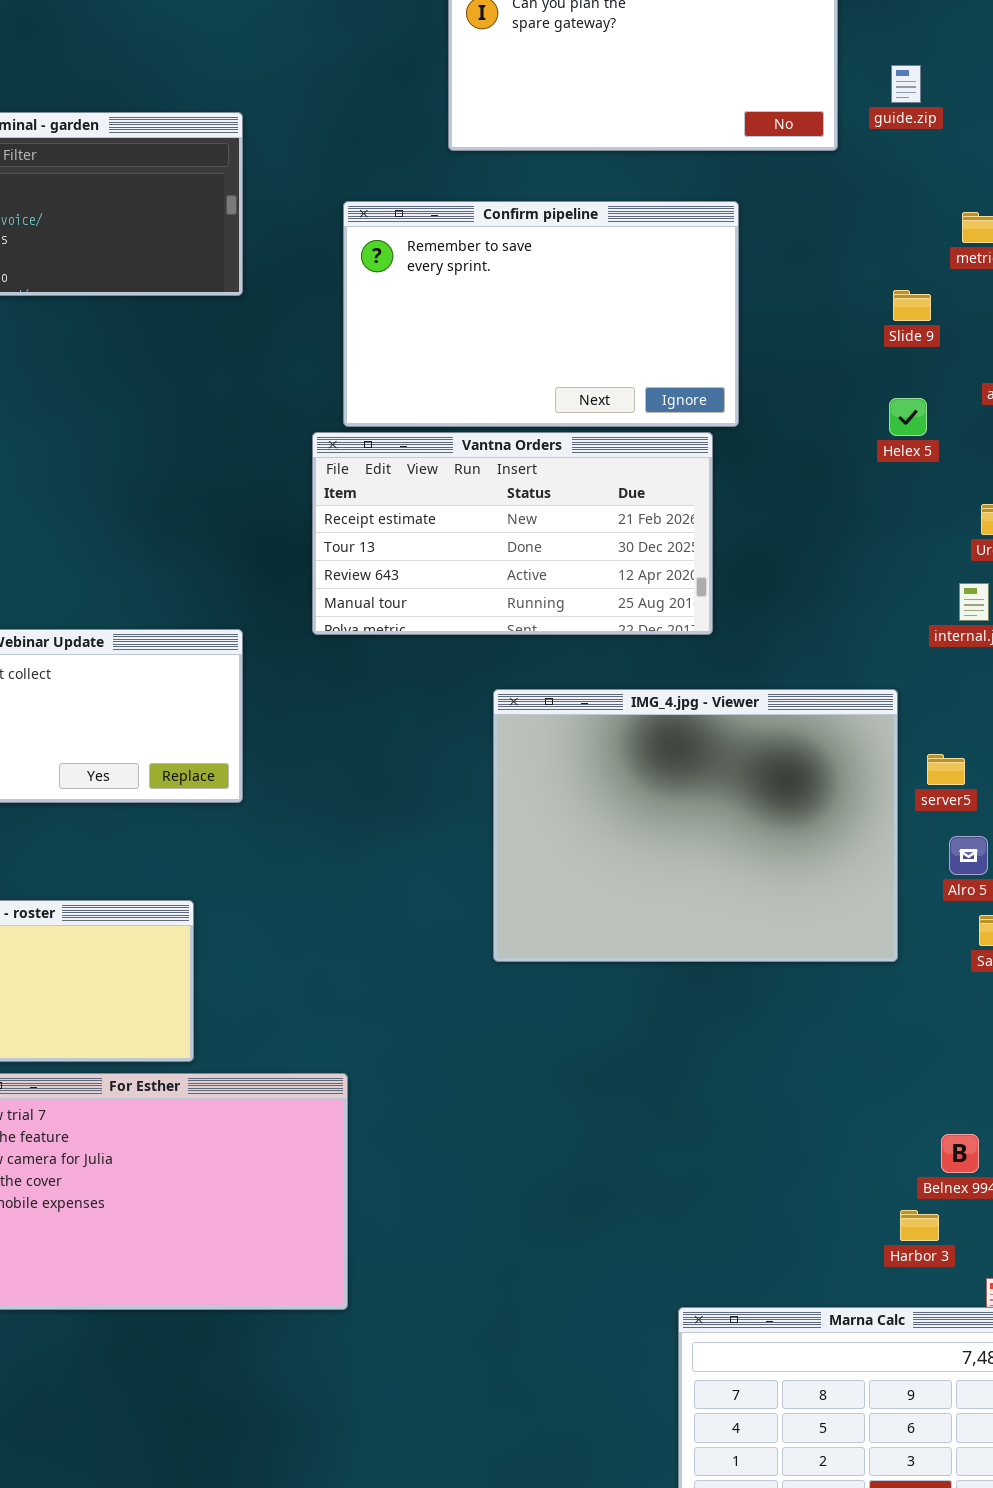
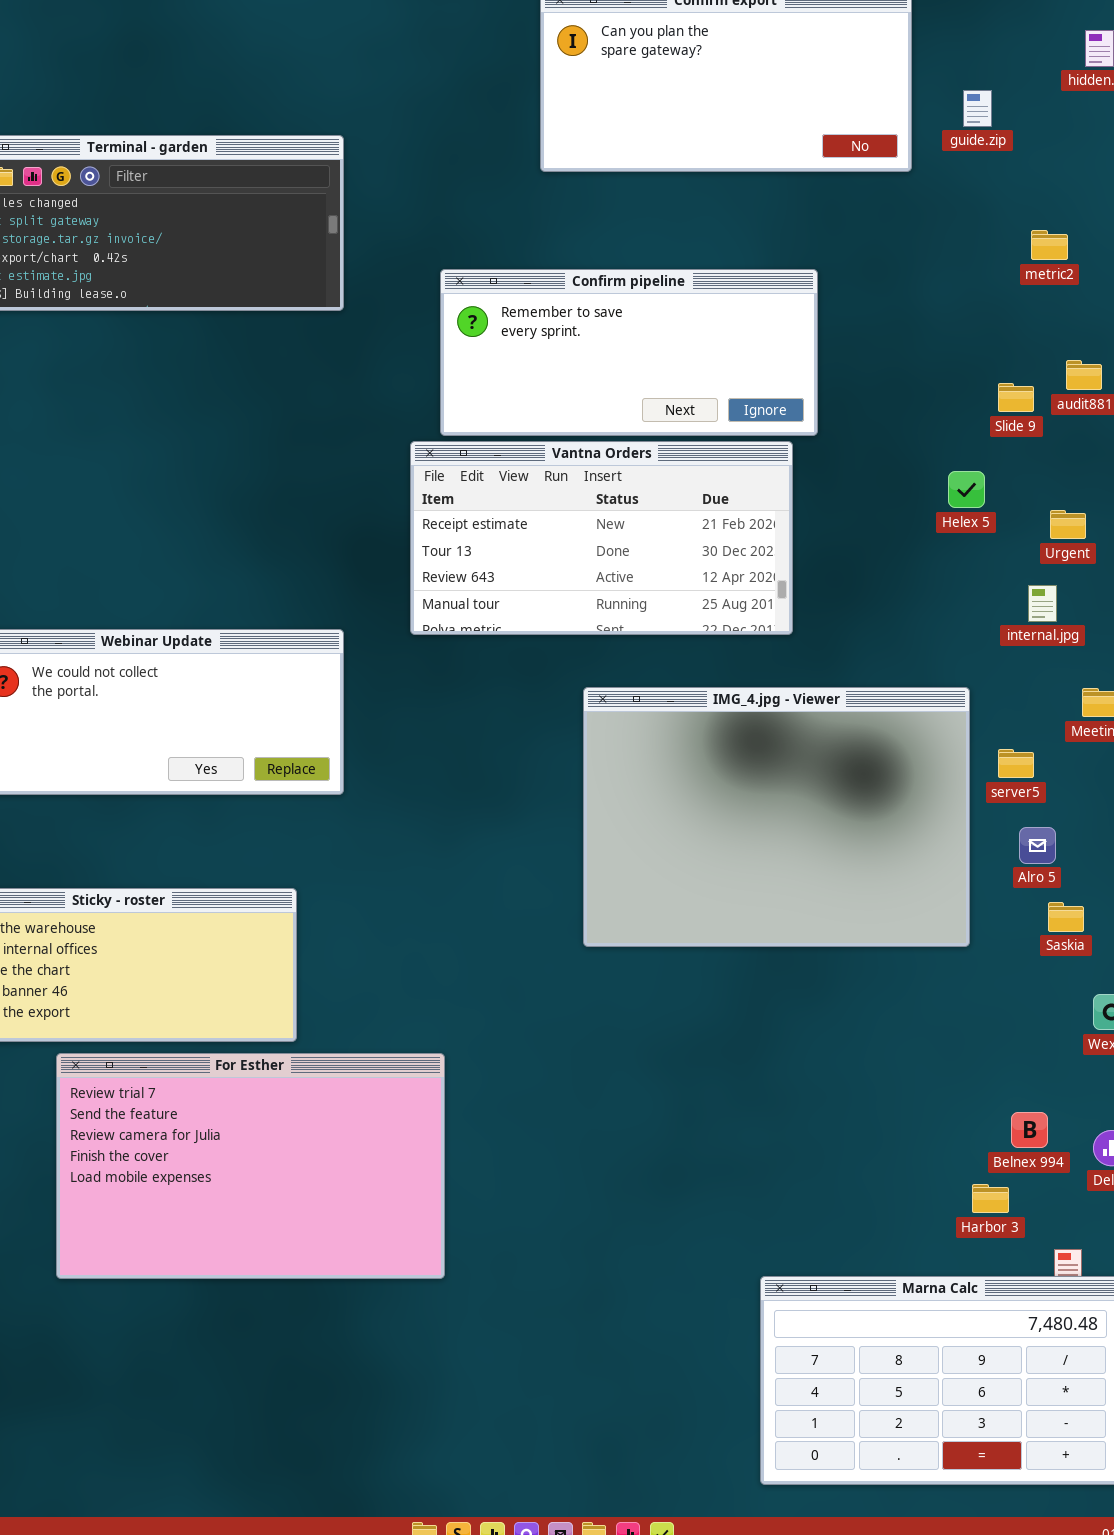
Confirm pipeline: [343,201,739,427] -> [440,269,818,436], resized
Slide 9: [893,290,931,321] -> [998,383,1034,412], moved
Helex 5: [889,398,927,436] -> [948,471,985,508], moved

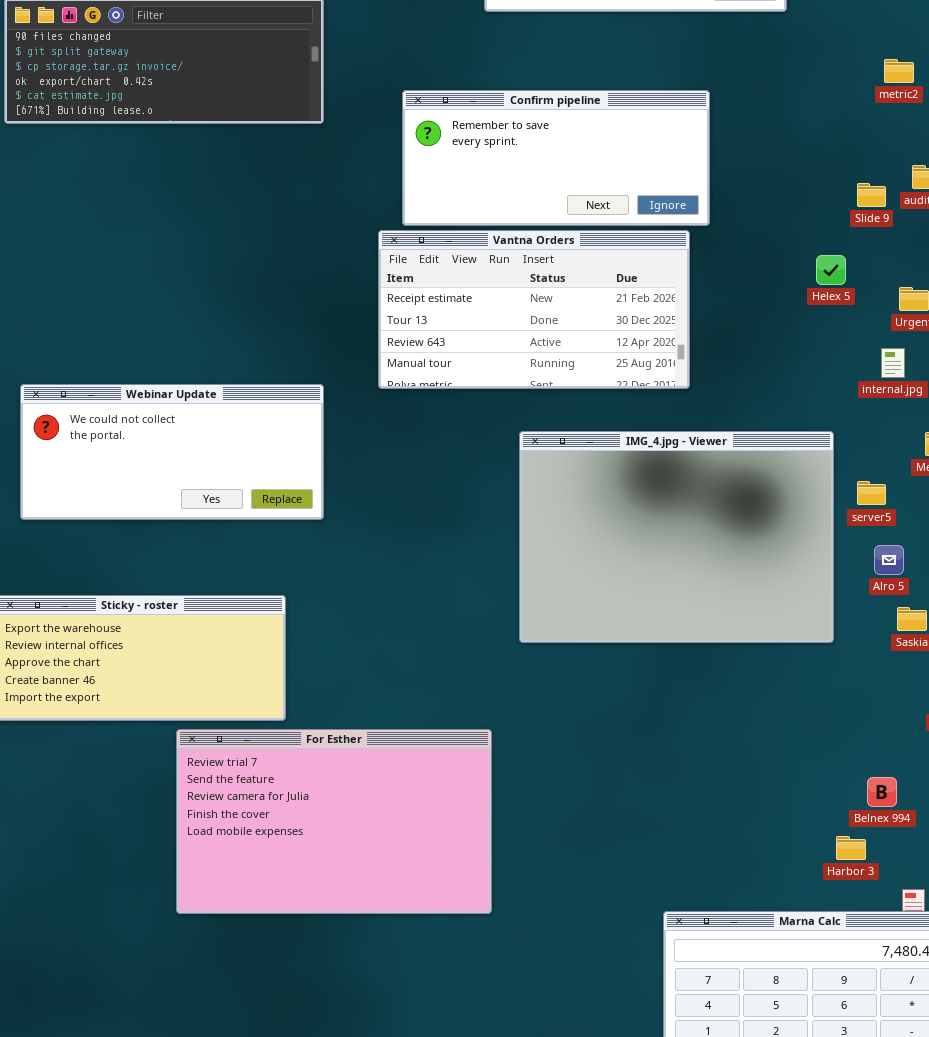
For Esther: [56,1053,445,1279] -> [176,729,492,914], moved

